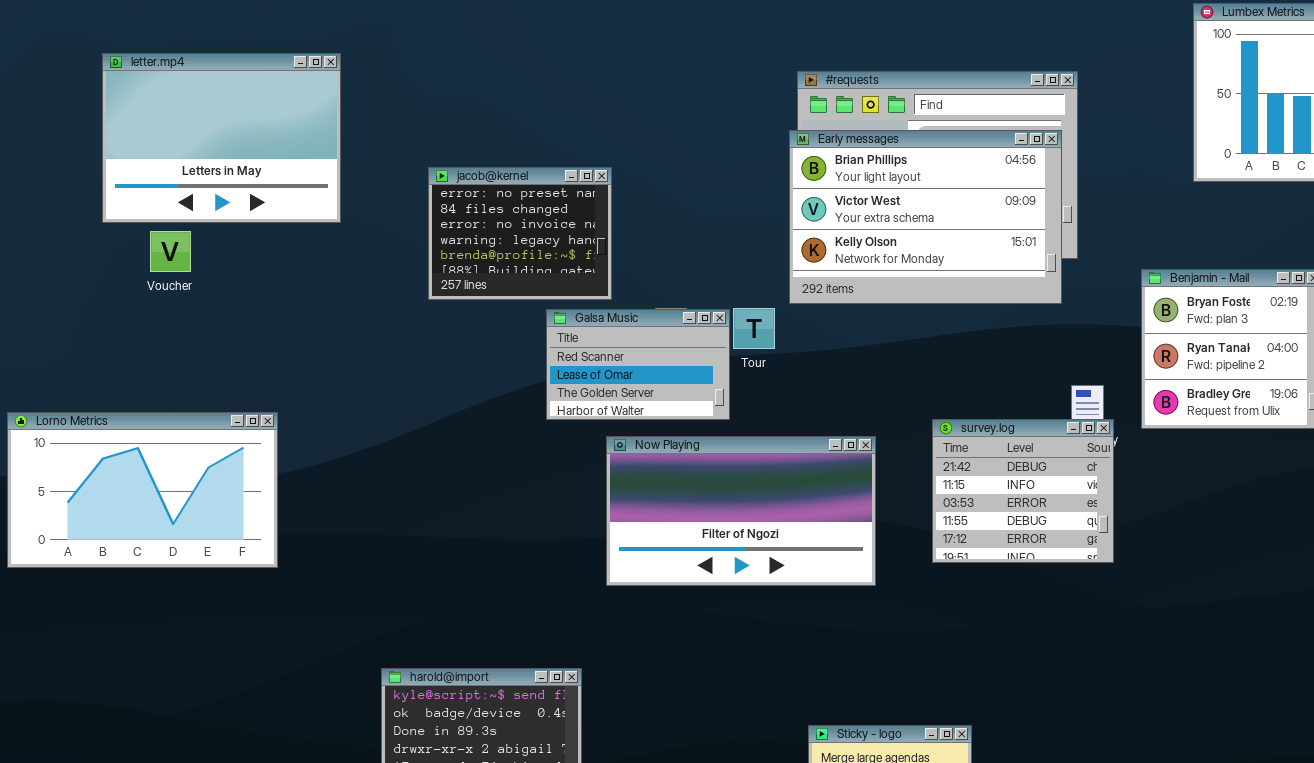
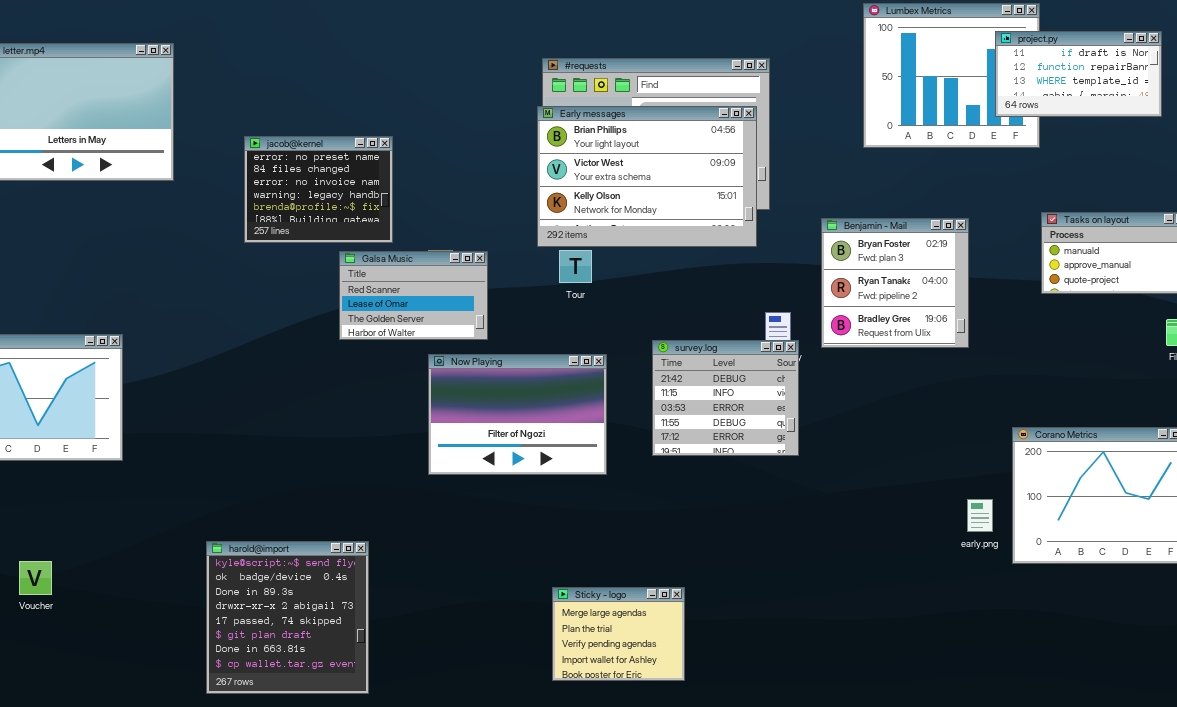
Voucher: [150,231,191,272] -> [19,561,52,595], moved
Tour: [733,308,775,349] -> [559,250,592,283], moved
Now Playing: [606,436,876,586] -> [428,354,607,475], resized

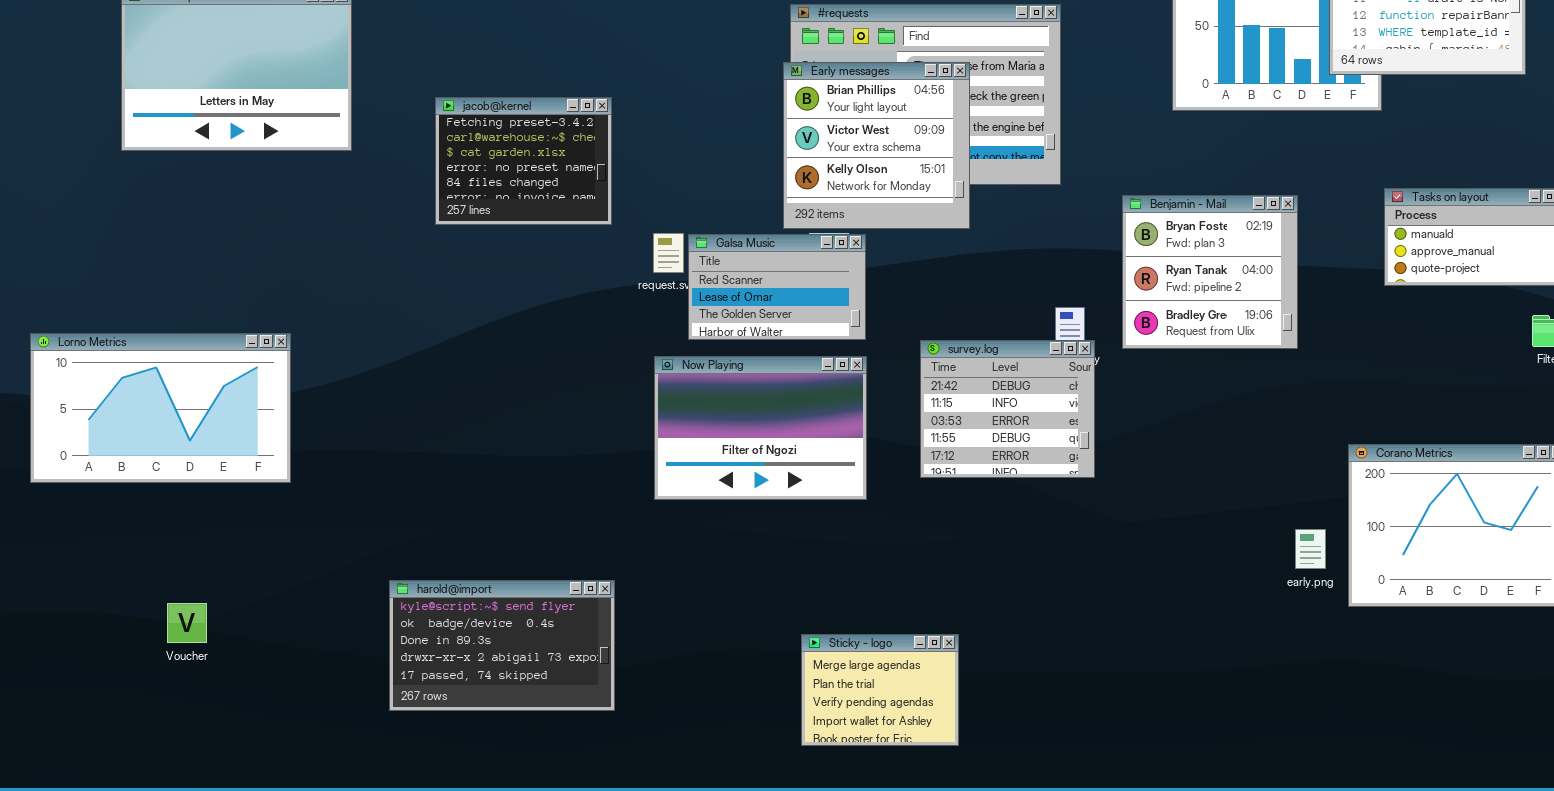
Early messages: [537,106,757,247] -> [783,62,970,229], resized
jacob@kernel: [244,136,393,243] -> [435,97,612,225], scrolled up 3 rows
Galsa Music: [339,251,488,340] -> [688,234,866,340], moved
harold@import: [206,541,369,694] -> [389,580,615,711], resized

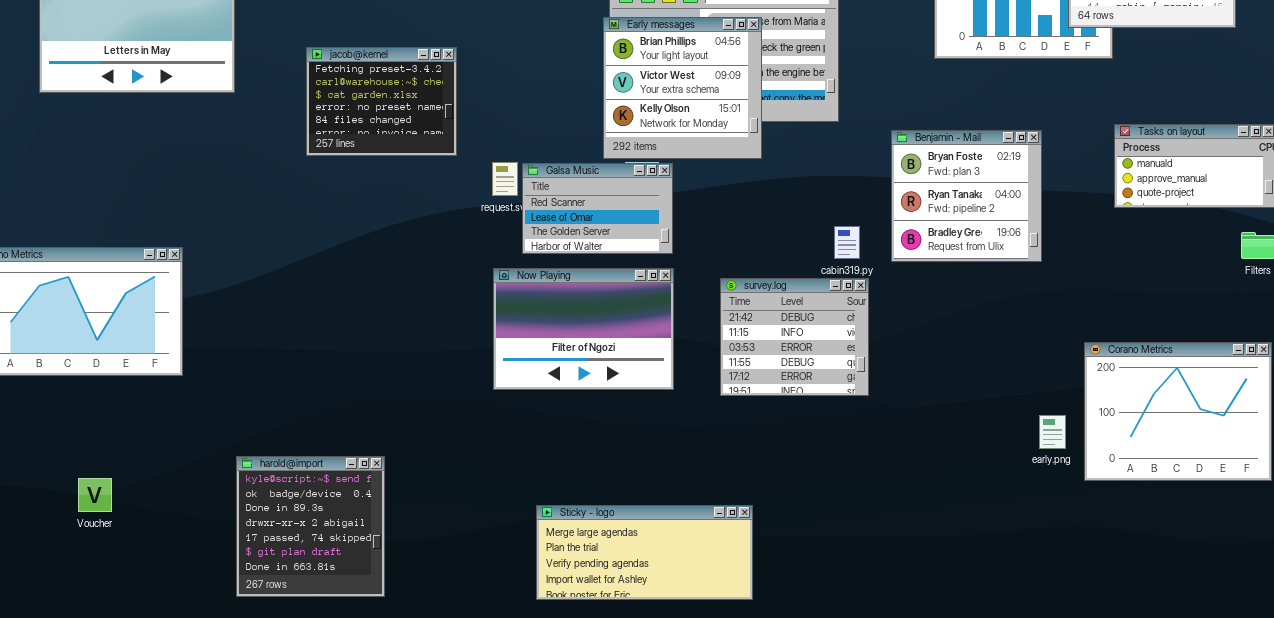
survey.log: [920,340,1095,478] -> [720,278,869,396], moved
harold@import: [389,580,615,711] -> [236,456,385,597], moved, resized
Sticky - logo: [801,634,959,746] -> [536,505,753,600], resized

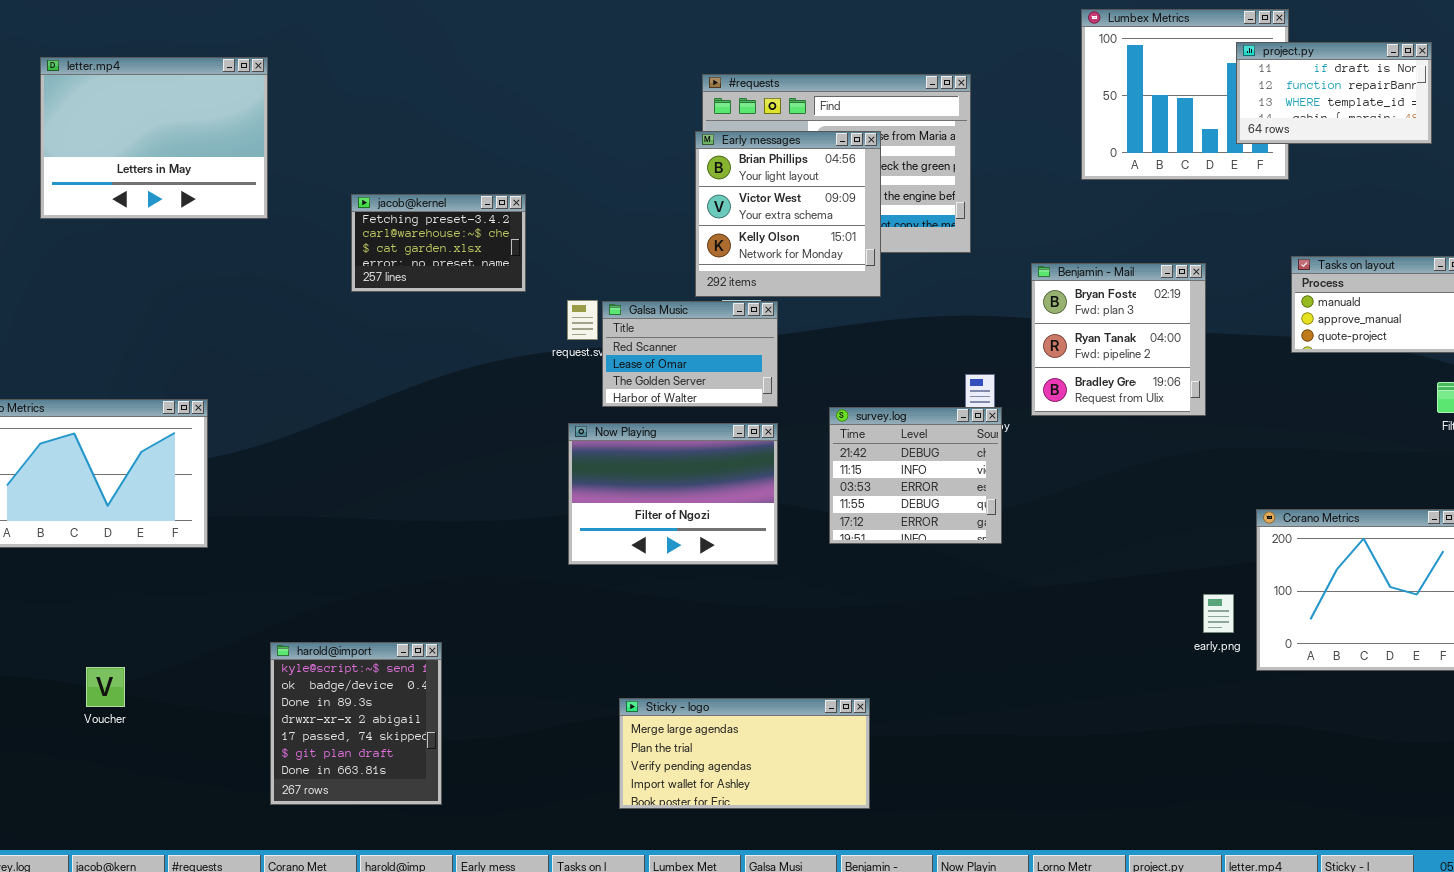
jacob@kernel: [306,47,457,156] -> [351,194,526,292], resized
survey.log: [720,278,869,396] -> [829,407,1002,544], moved

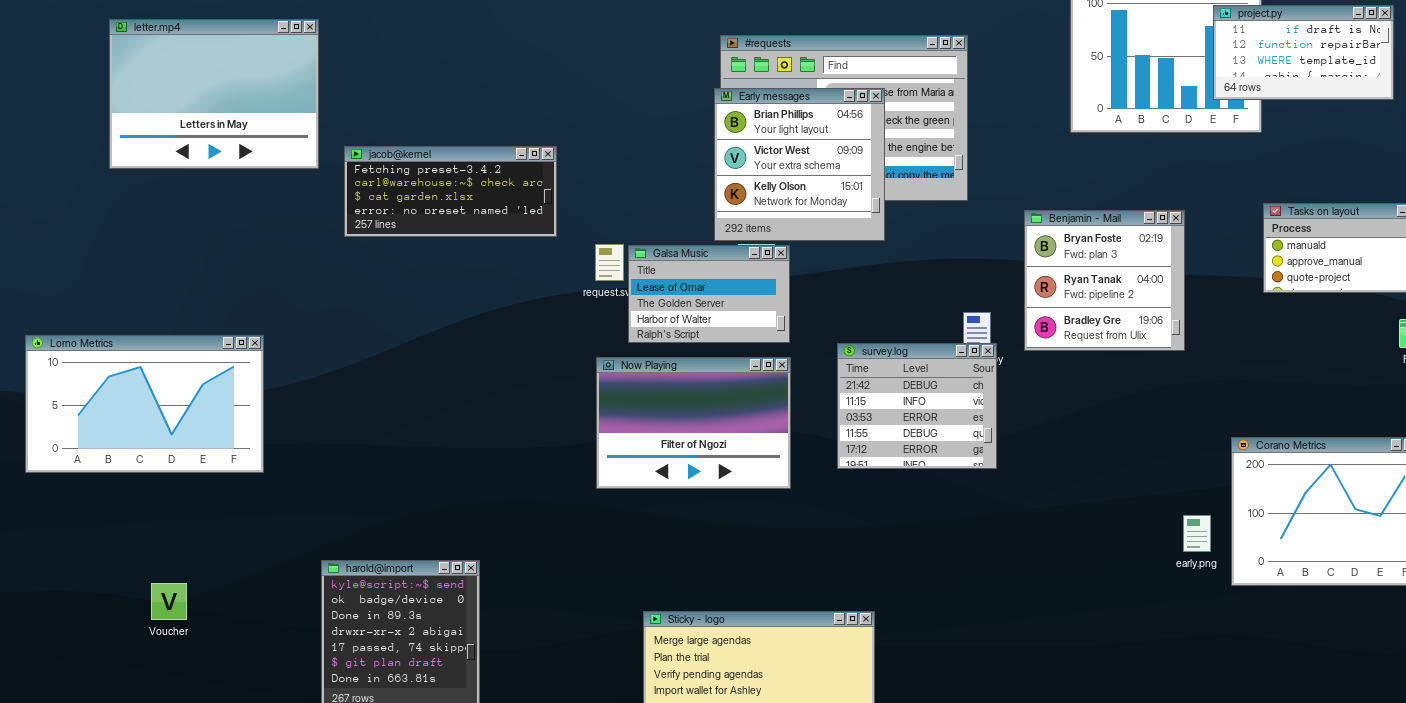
jacob@kernel: [351,194,526,292] -> [344,146,557,237], resized
Galsa Music: [602,301,778,407] -> [628,245,790,343], scrolled down 1 row

